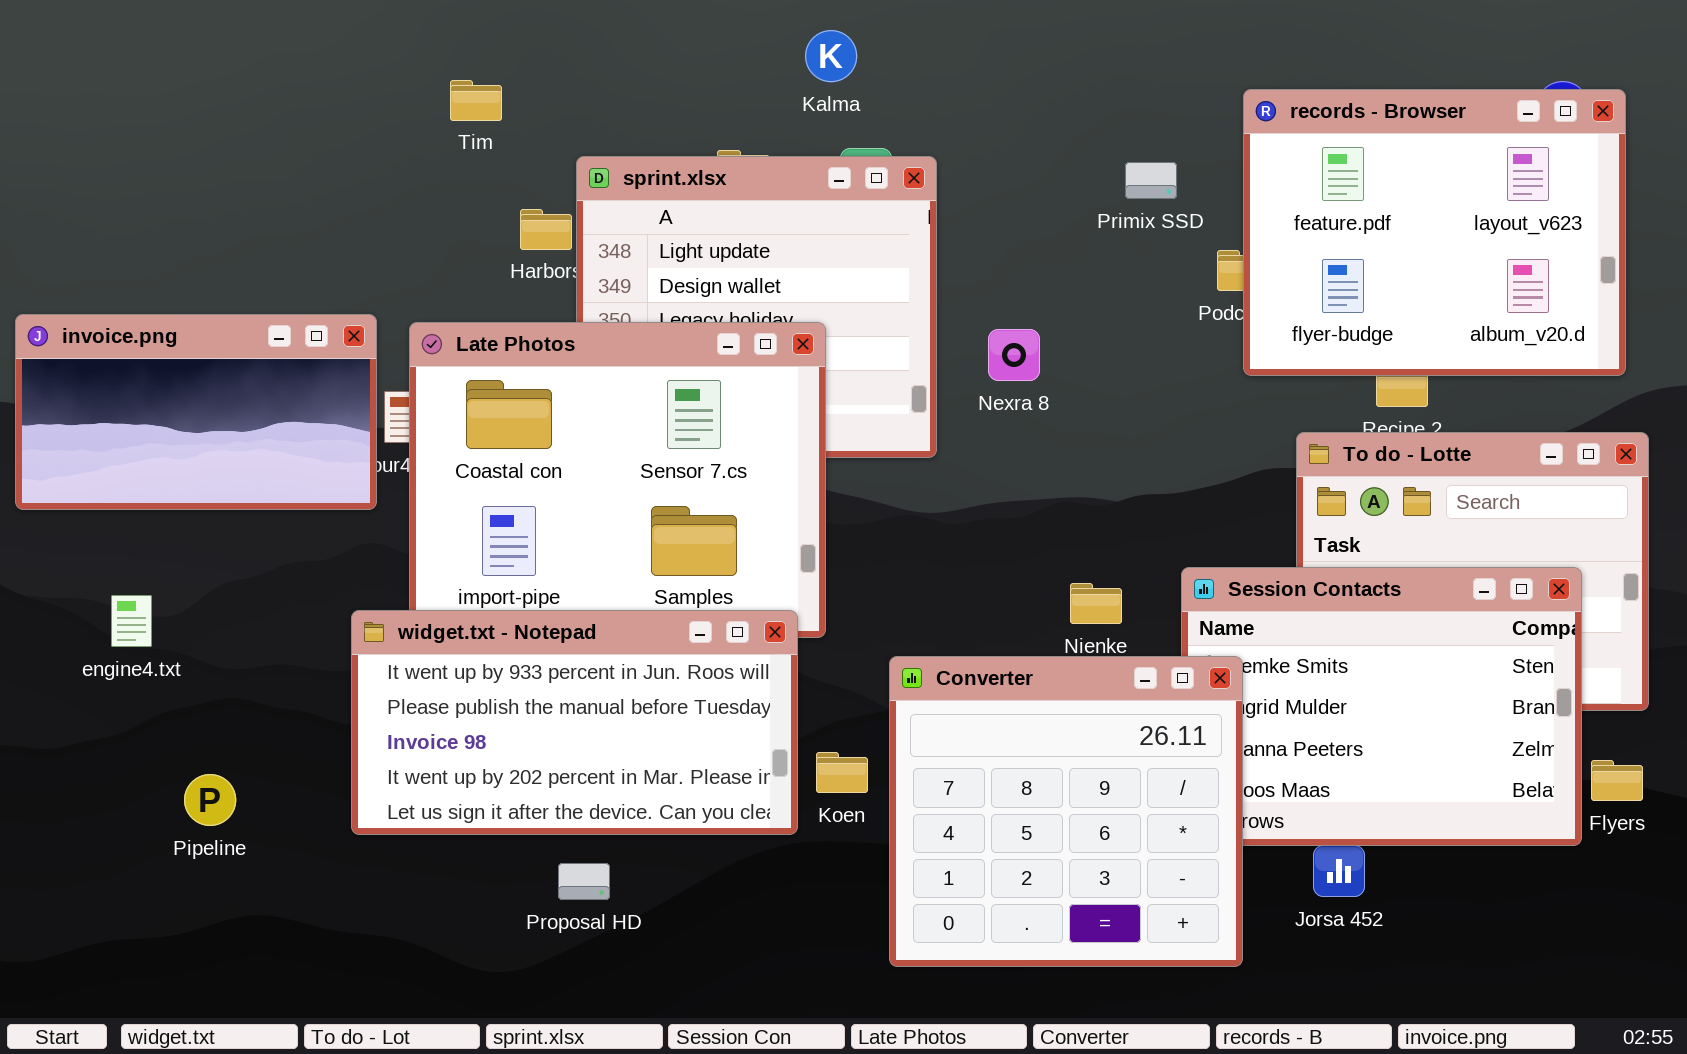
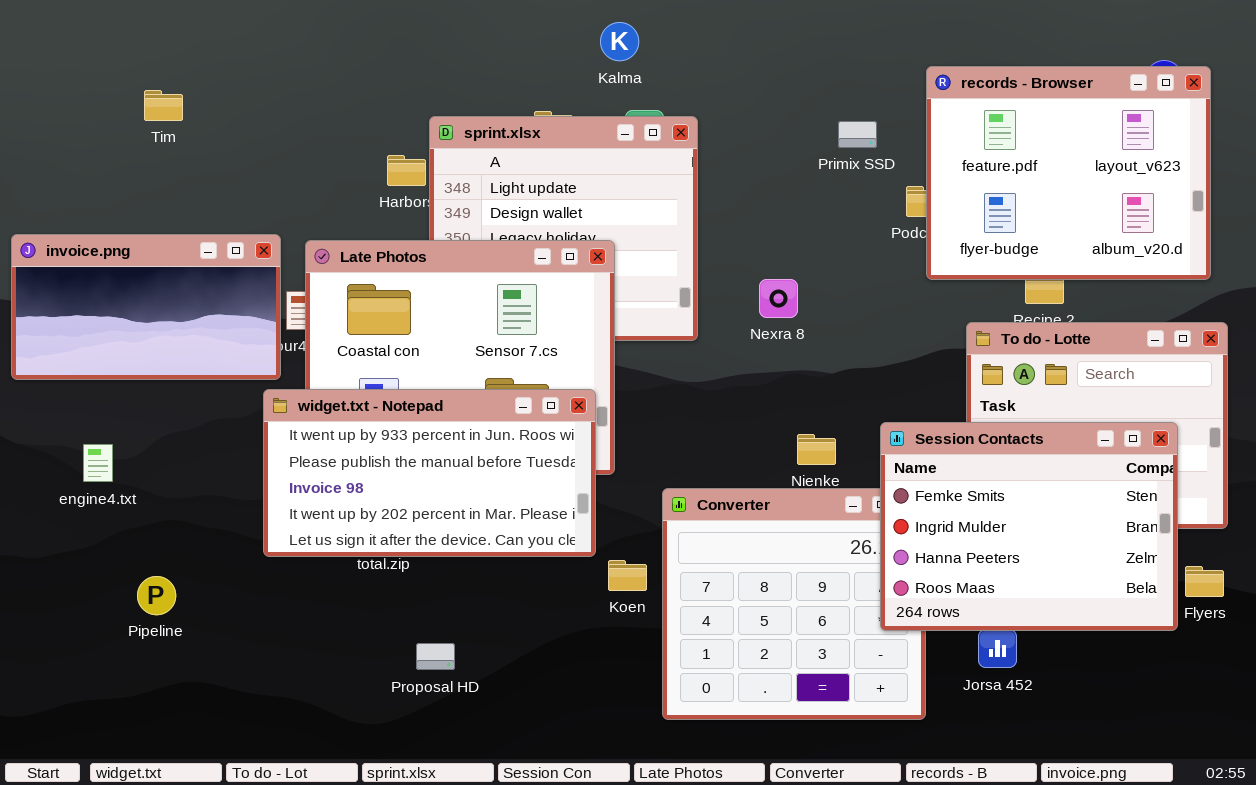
Tim: [450,80,502,121] -> [144,90,183,121], moved
Nexra 8: [988,329,1040,381] -> [759,279,798,318], moved
Session Contacts: [1181,567,1582,846] -> [880,422,1178,631], raised
widget.txt - Notepad: [351,610,798,835] -> [263,389,596,557], moved

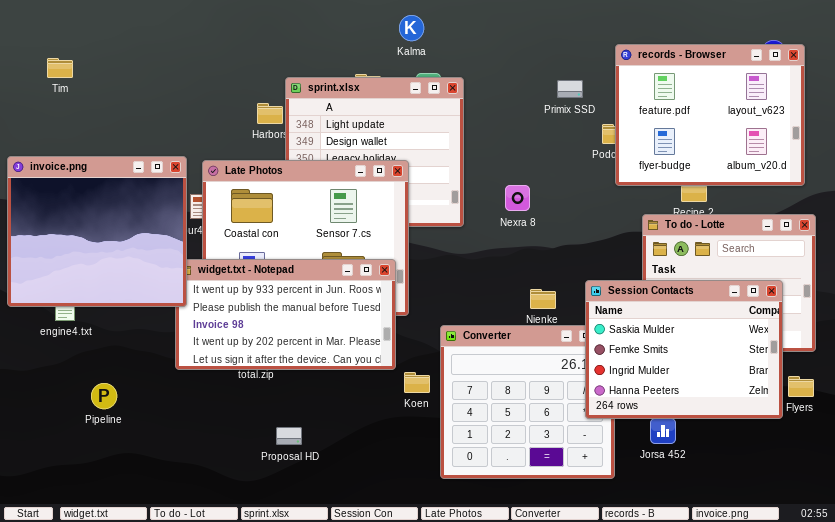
Tim: [144,90,183,121] -> [47,58,73,78], moved
invoice.png: [11,234,281,380] -> [7,156,187,307], resized
Session Contacts: [880,422,1178,631] -> [585,280,783,419], scrolled up 1 row

